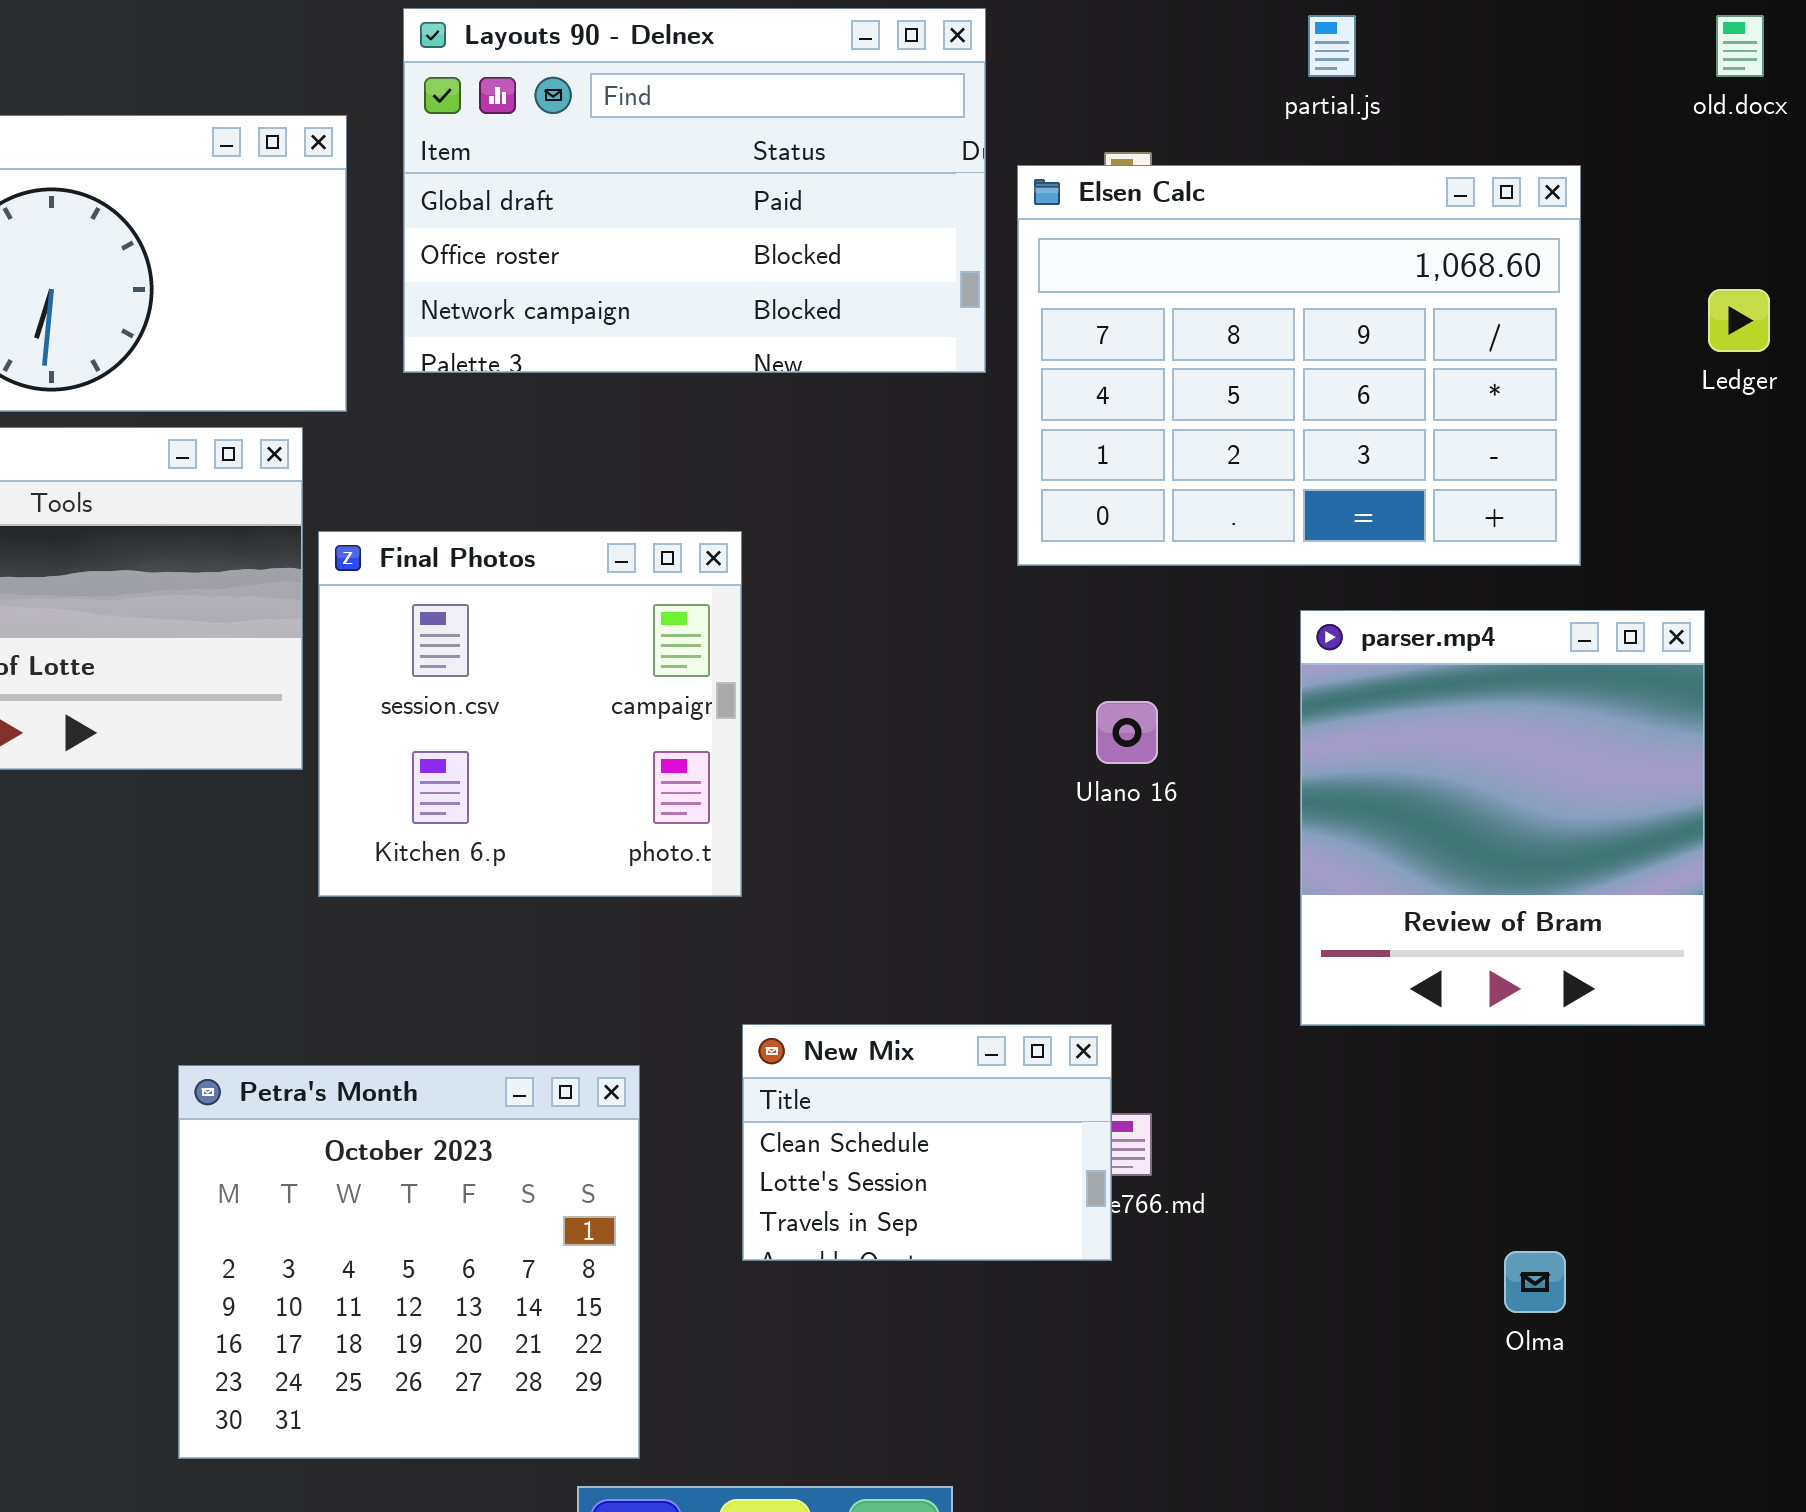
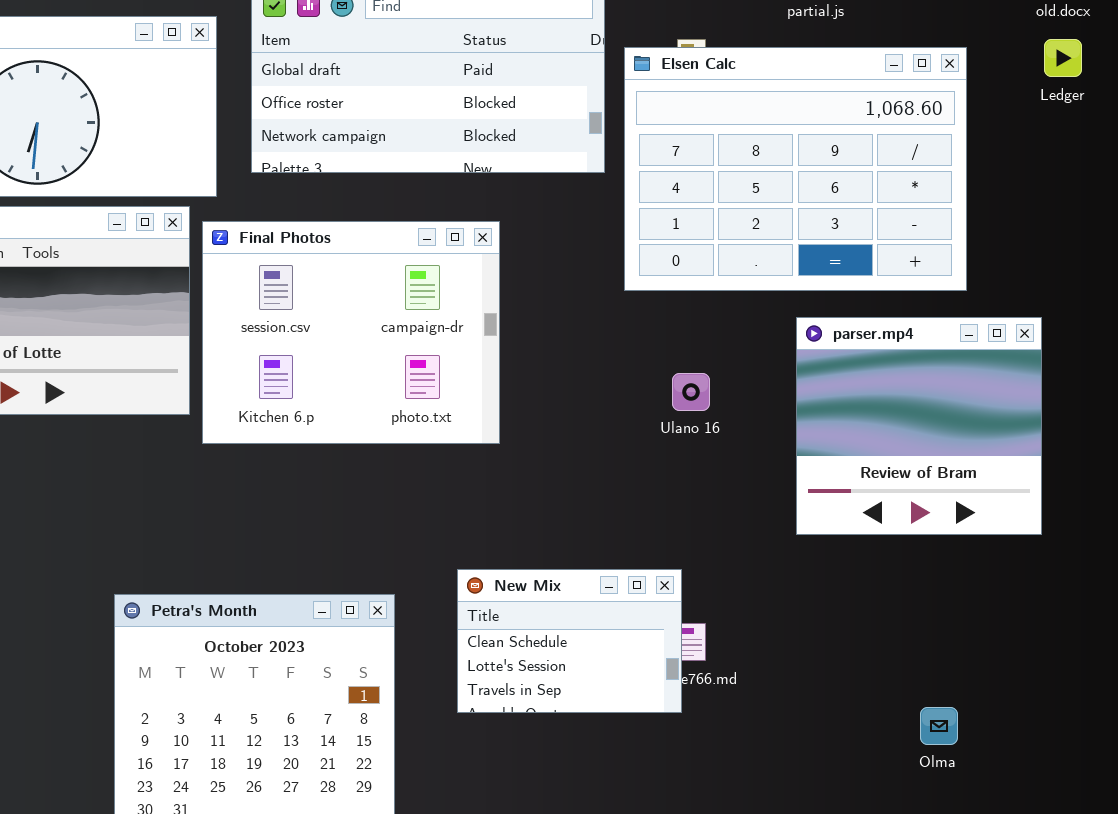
Ledger: [1708,289,1770,352] -> [1044,39,1082,77], moved
Final Photos: [318,531,742,897] -> [202,221,500,444], moved, resized
parser.mp4: [1300,610,1705,1026] -> [796,317,1042,535], resized

